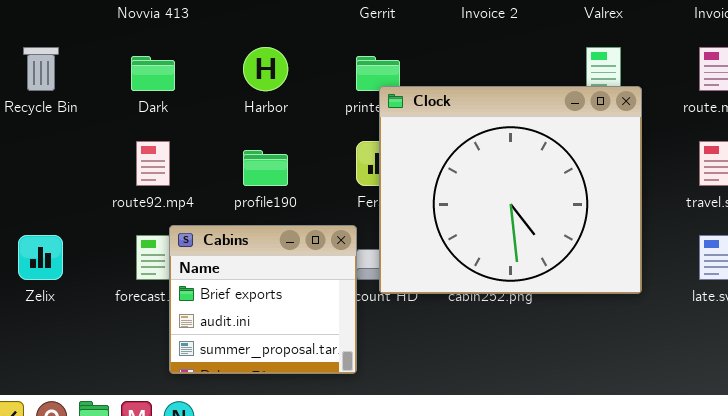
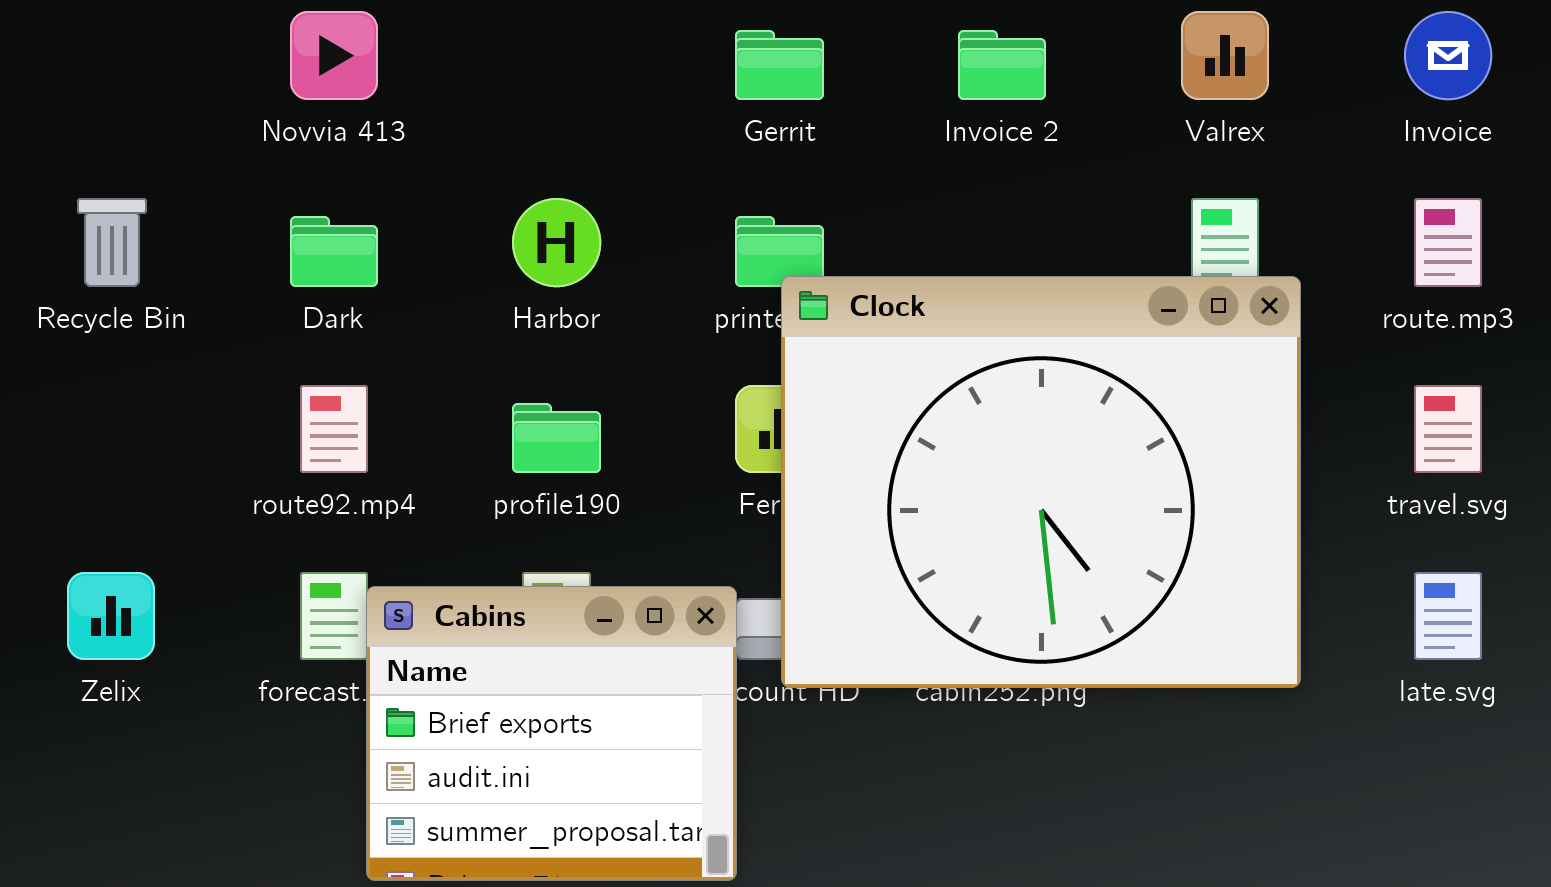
Cabins: [169,225,357,374] -> [366,586,737,881], moved

